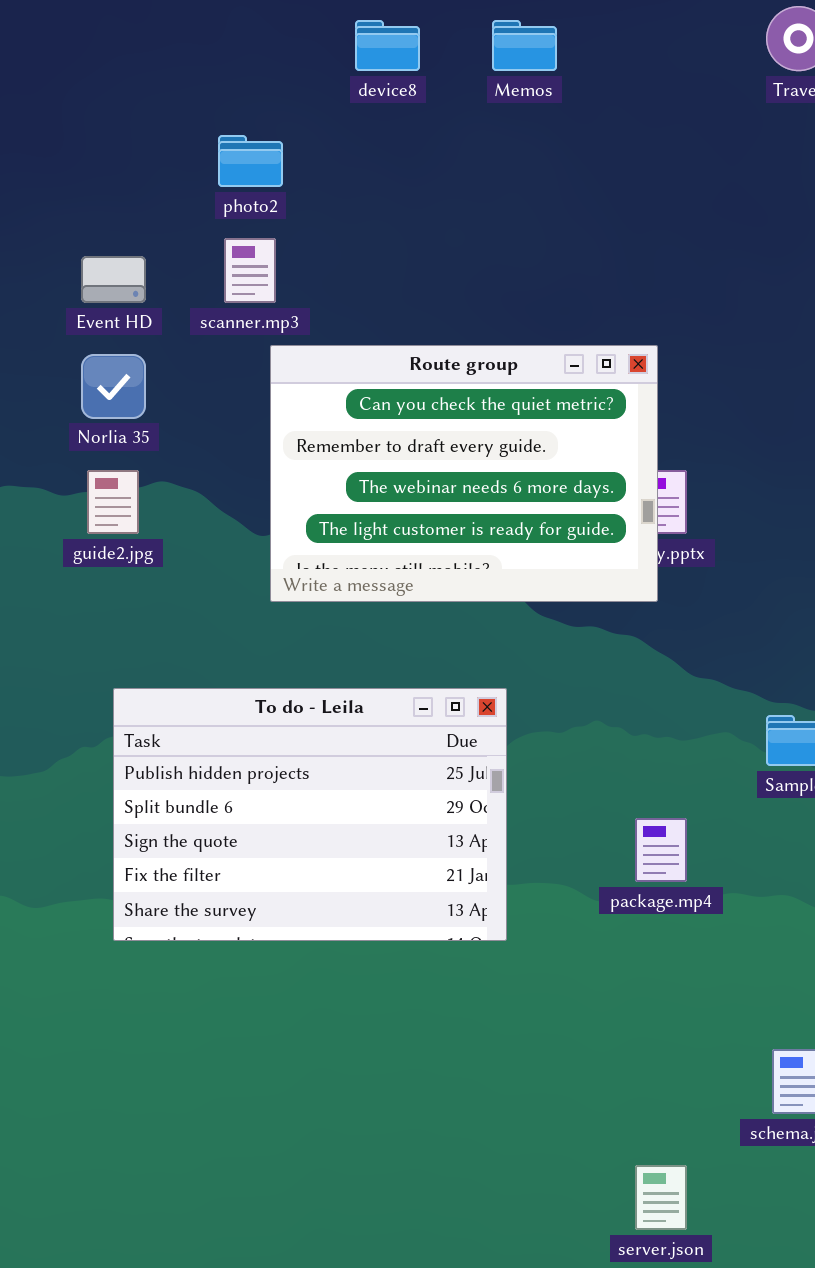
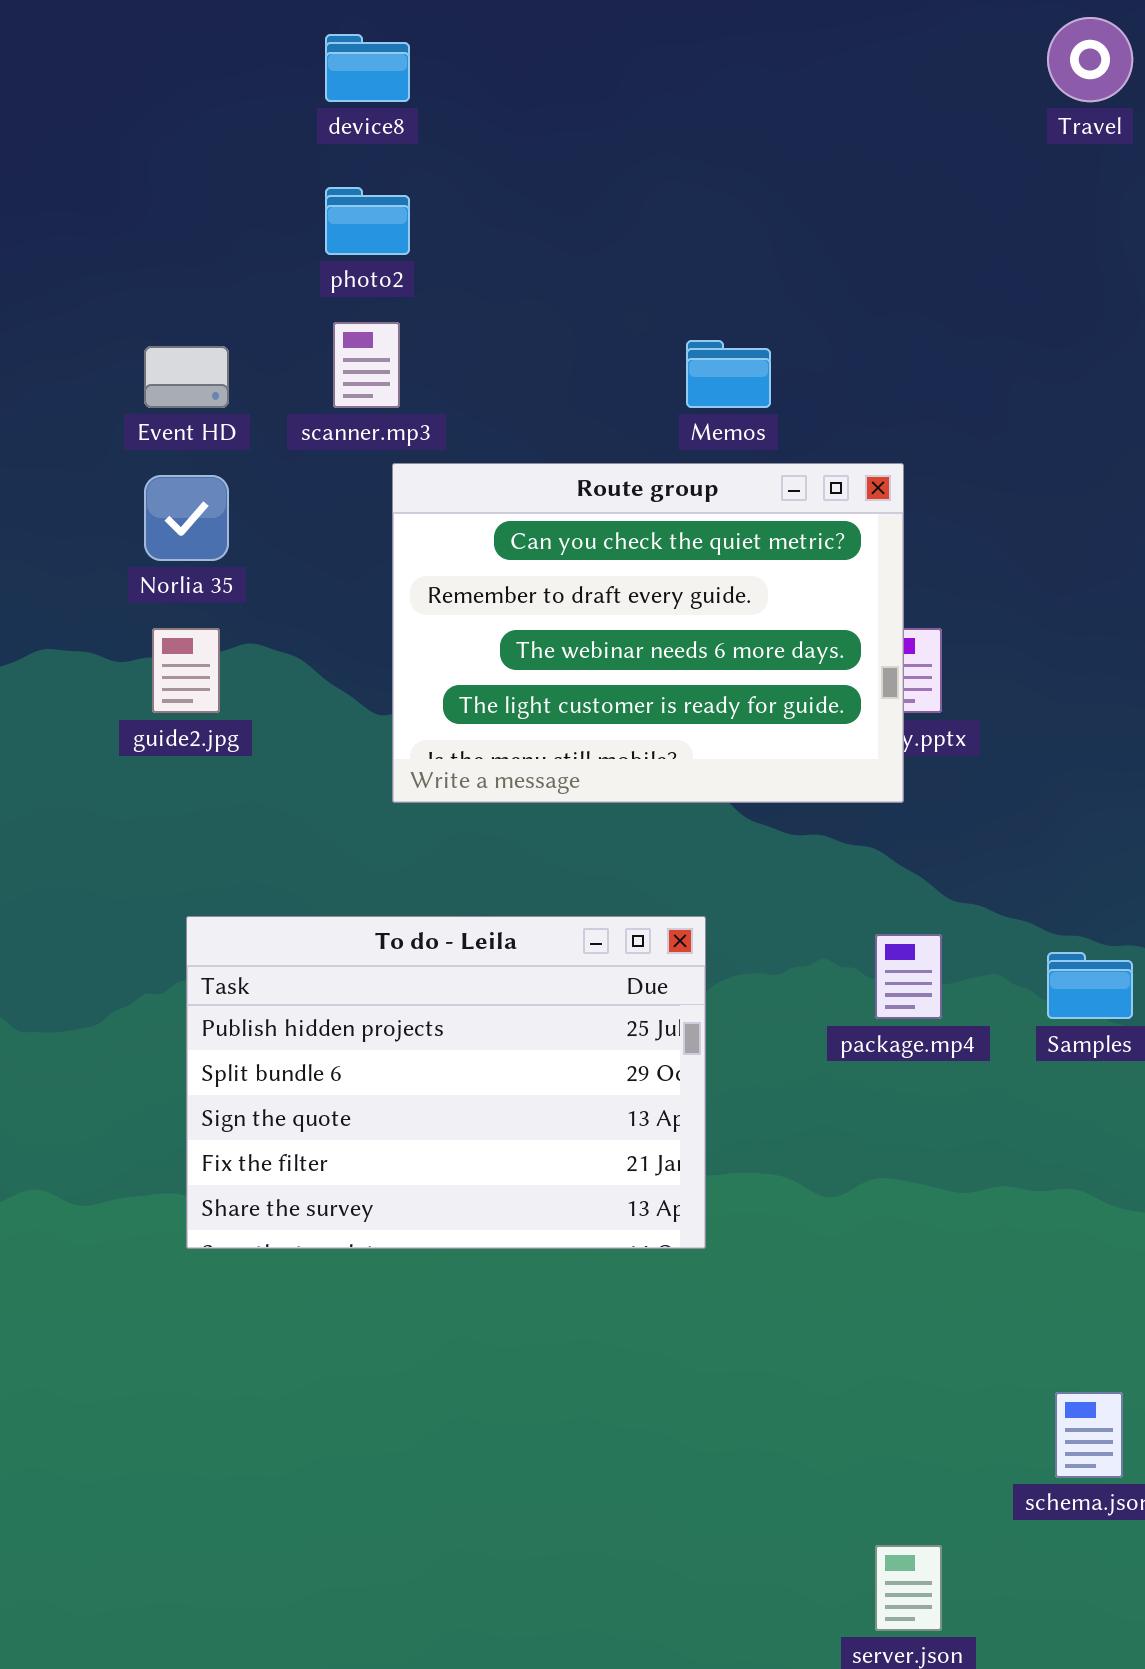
device8: [355,20,420,71] -> [325,34,410,102], moved
Memos: [492,20,557,71] -> [686,340,771,408], moved
package.mp4: [635,818,687,882] -> [875,934,942,1019], moved

